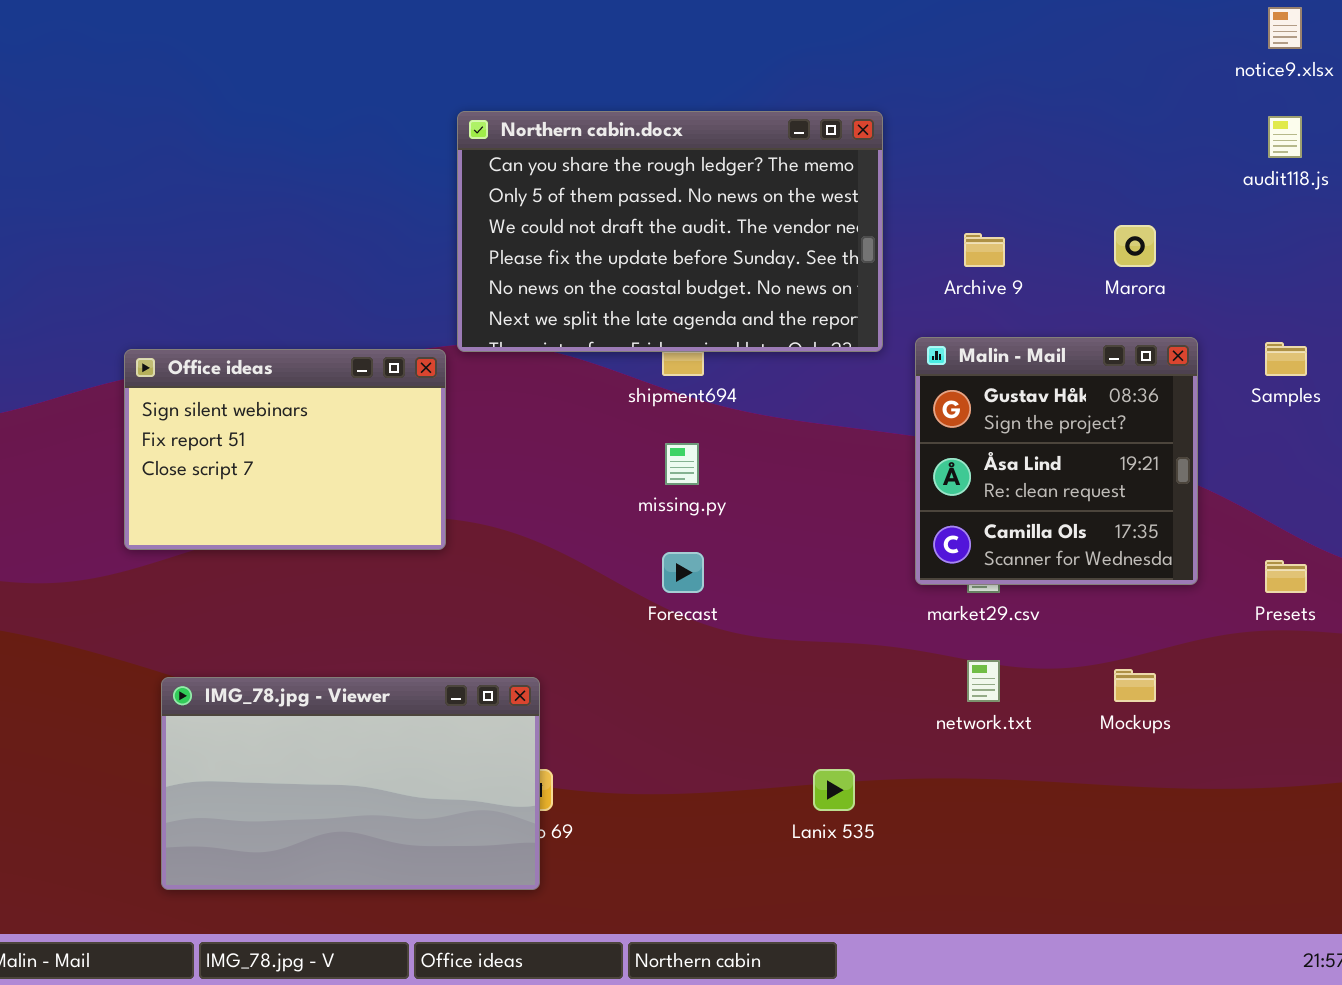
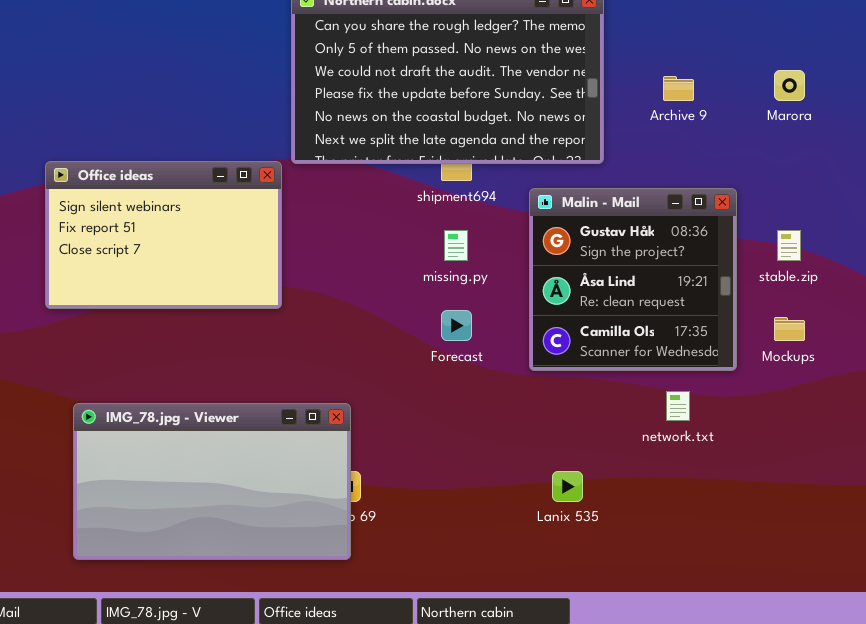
Malin - Mail: [915,337,1198,585] -> [529,188,737,371], moved
Mockups: [1114,669,1156,702] -> [774,317,805,341], moved

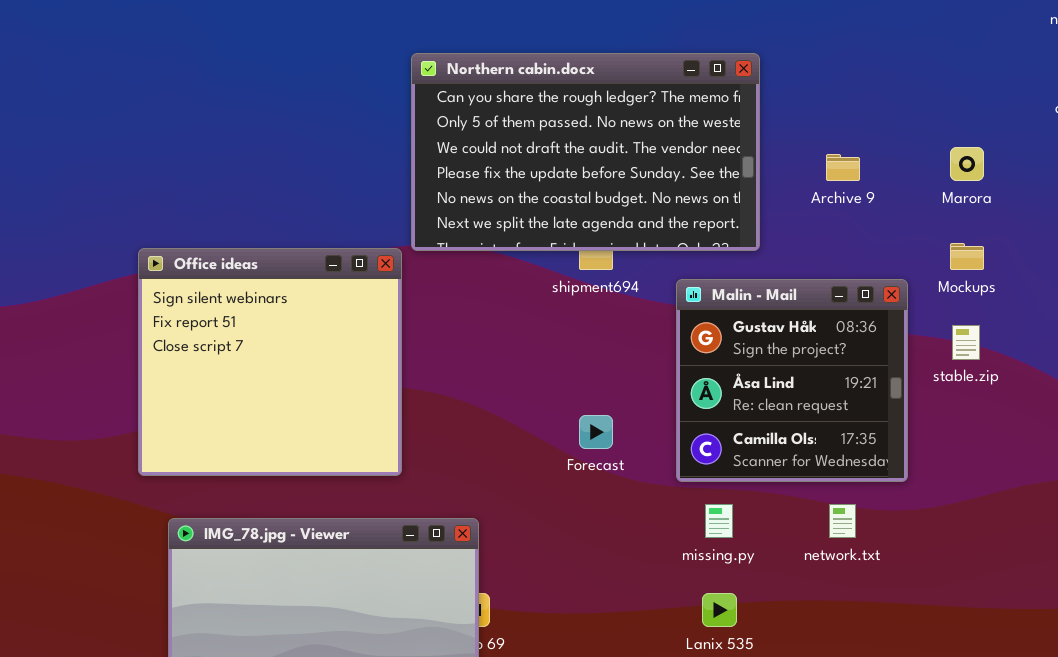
Office ideas: [45,161,282,309] -> [138,248,402,476], resized
missing.py: [444,230,468,261] -> [705,504,733,538], moved
Mockups: [774,317,805,341] -> [950,243,984,270], moved

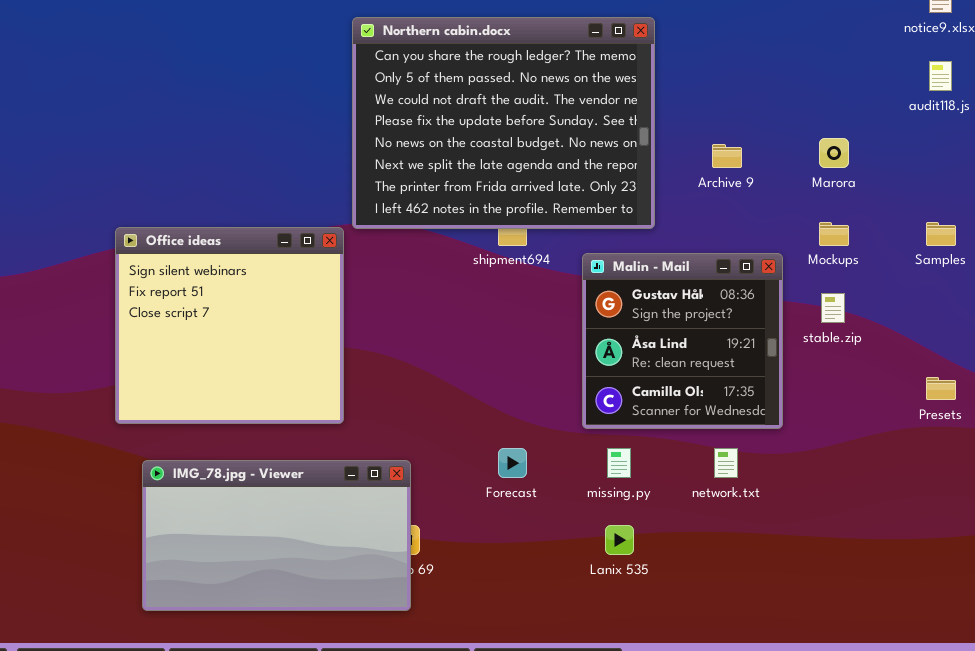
Northern cabin.docx: [411,53,760,251] -> [352,17,655,229], resized
Forecast: [579,415,613,449] -> [498,448,527,478], moved

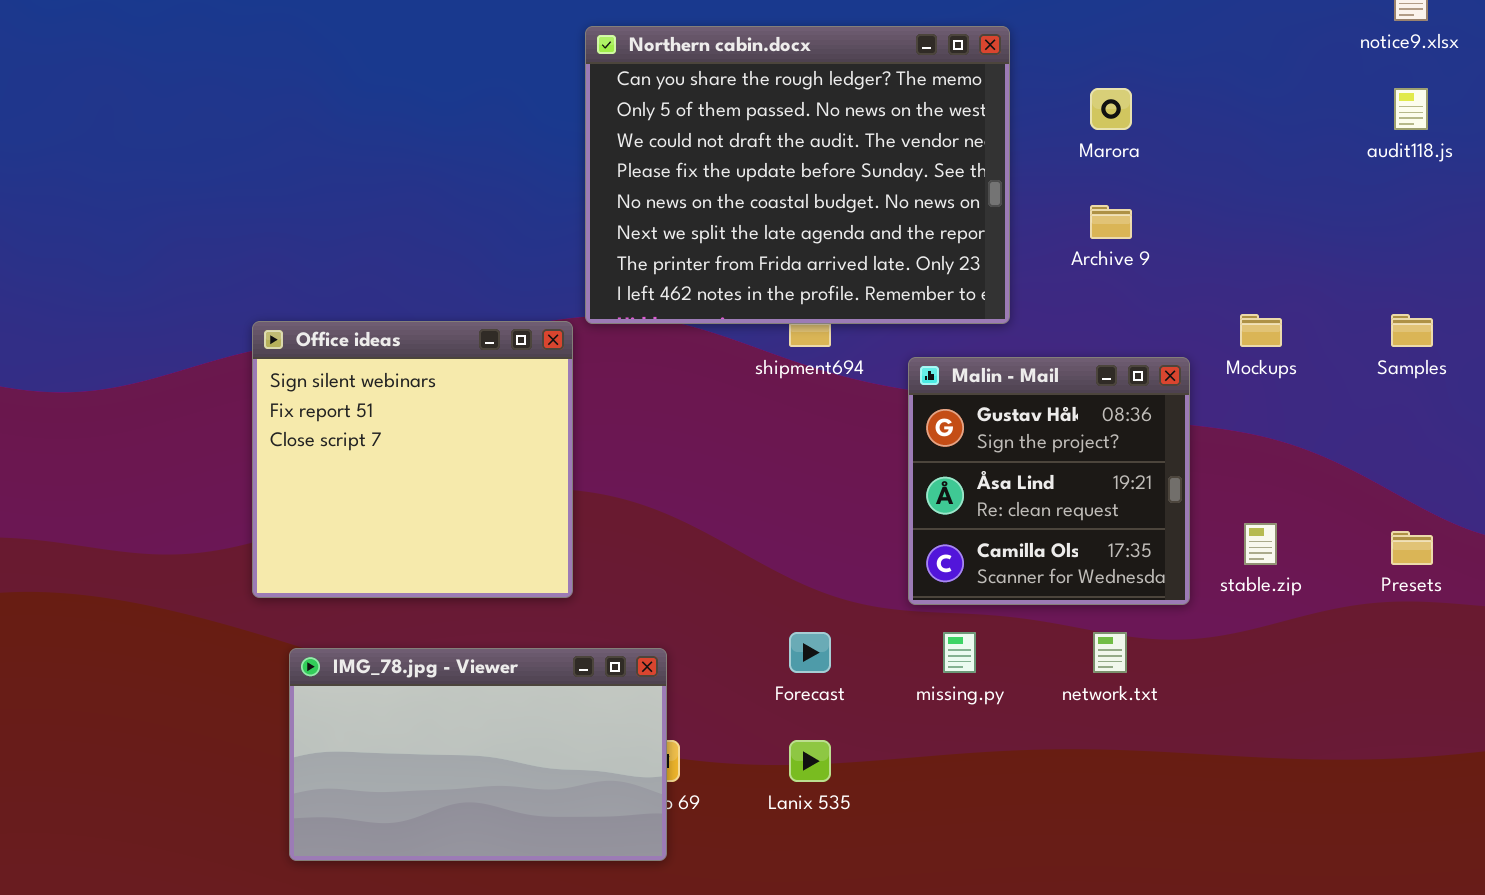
Marora: [819,138,849,168] -> [1090,88,1132,130], moved
stable.zip: [821,293,845,323] -> [1244,523,1277,565], moved
Lanix 535: [605,525,634,555] -> [789,740,831,782], moved

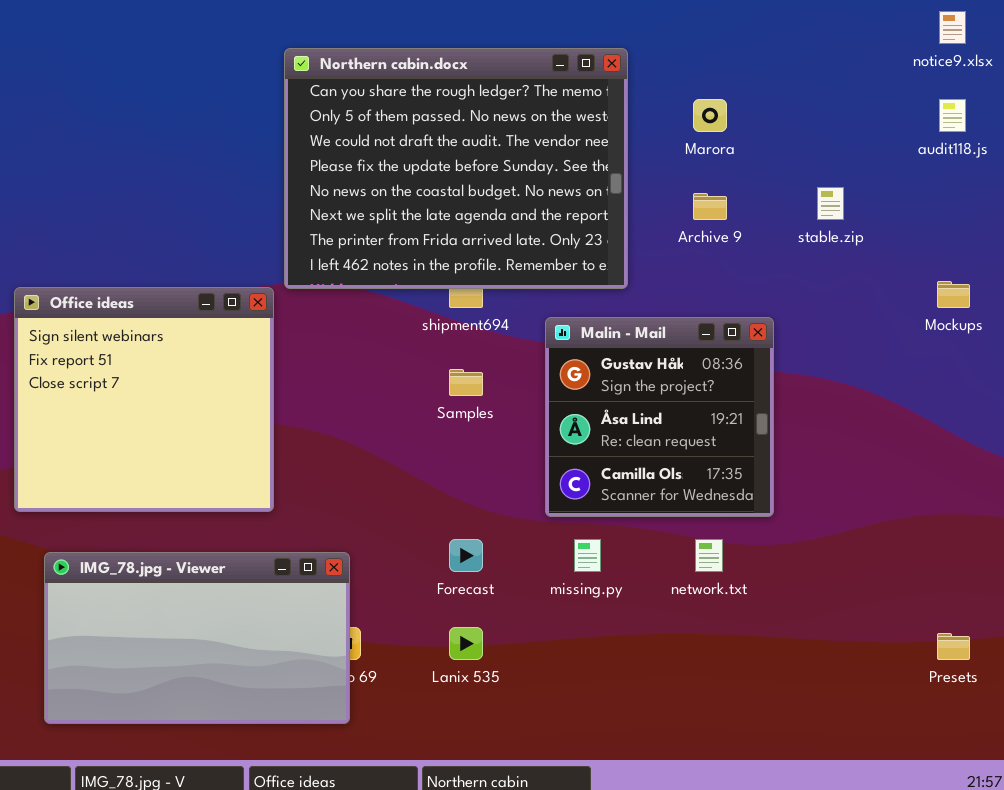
Mockups: [1240,314,1282,347] -> [937,281,970,308], moved
Samples: [1391,314,1433,347] -> [449,369,483,396], moved
stable.zip: [1244,523,1277,565] -> [817,187,844,220], moved
Presets: [1391,531,1433,565] -> [937,633,970,660], moved

